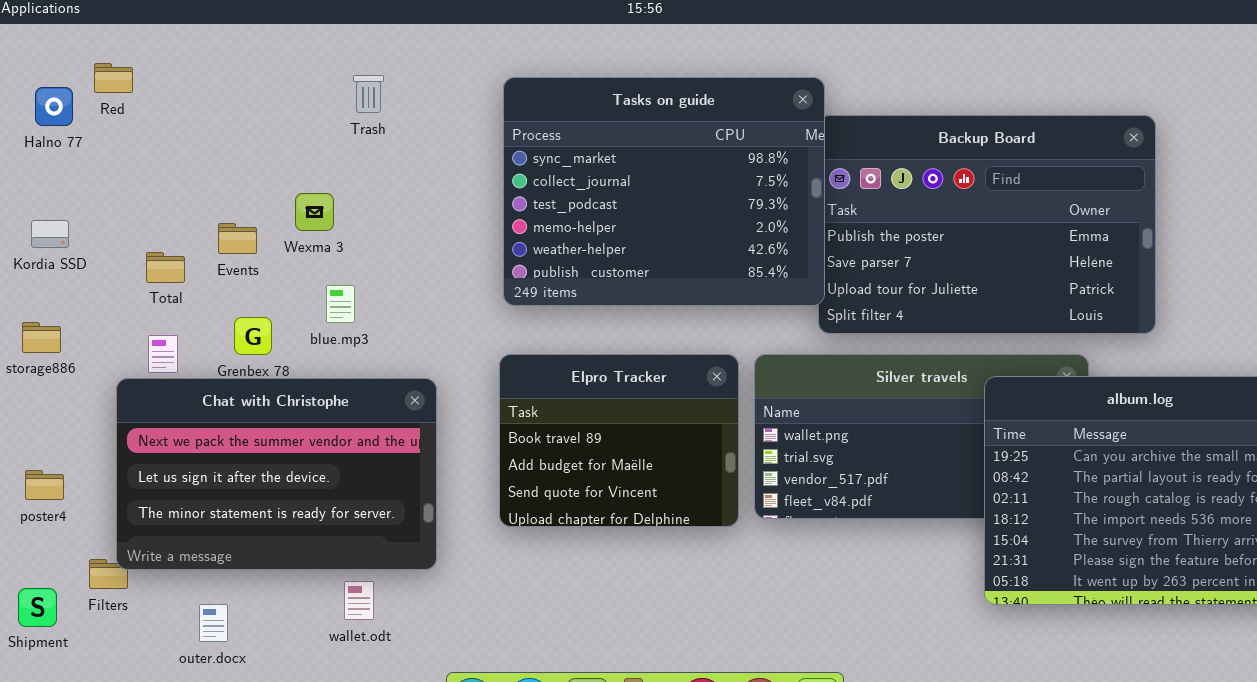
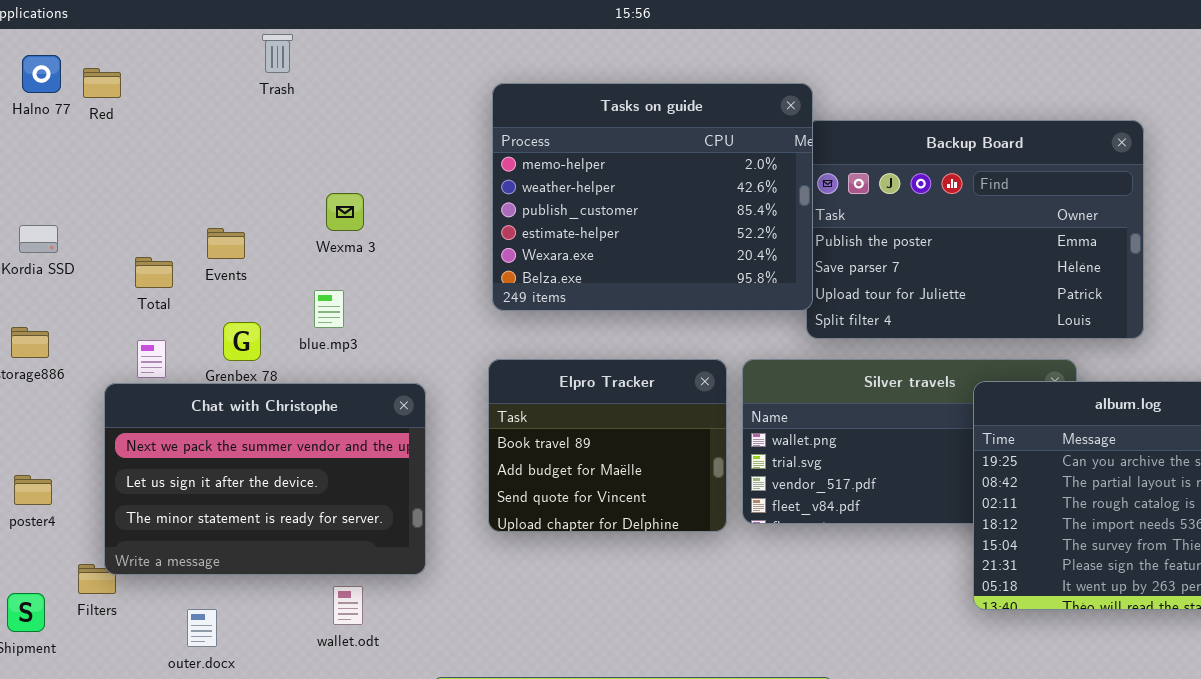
Trash: [353,75,384,113] -> [262,34,293,73], moved
Tasks on guide: [503,77,825,306] -> [492,83,813,311], scrolled down 3 rows
Halno 77: [35,87,73,126] -> [22,55,61,93], moved
Wexma 3: [295,193,334,231] -> [326,193,364,231], moved

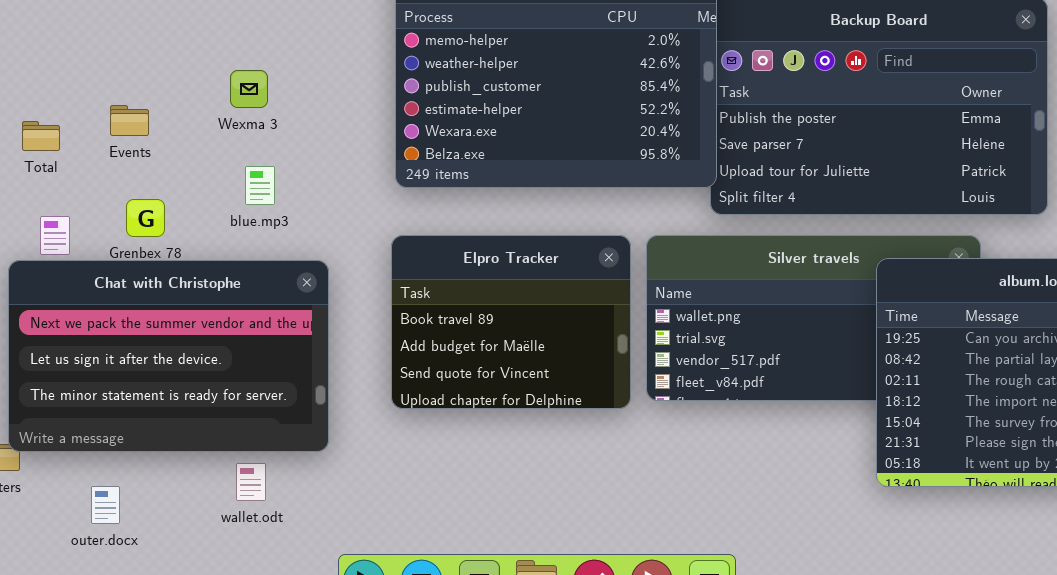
Total: [135,257,173,288] -> [22,121,60,151], moved
blue.mp3: [314,290,344,328] -> [245,166,275,205], moved

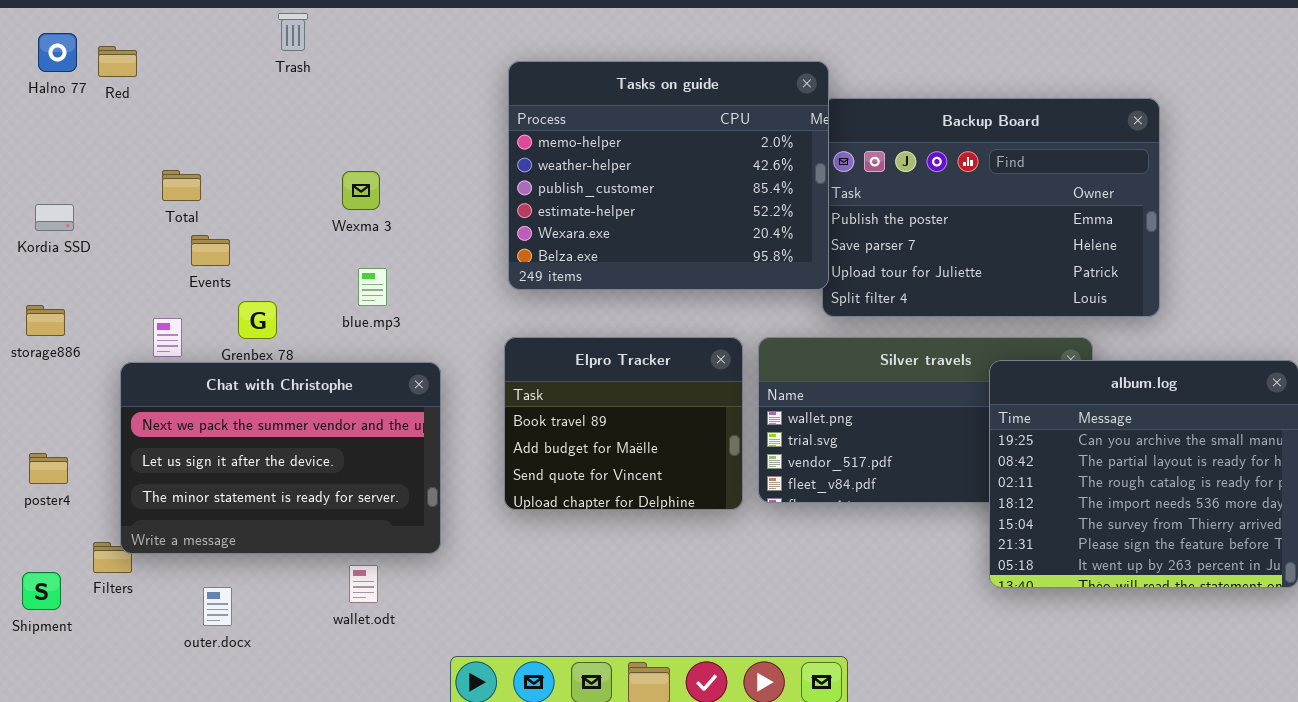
Events: [110,105,149,136] -> [191,235,230,266], moved
Total: [22,121,60,151] -> [162,170,201,201], moved

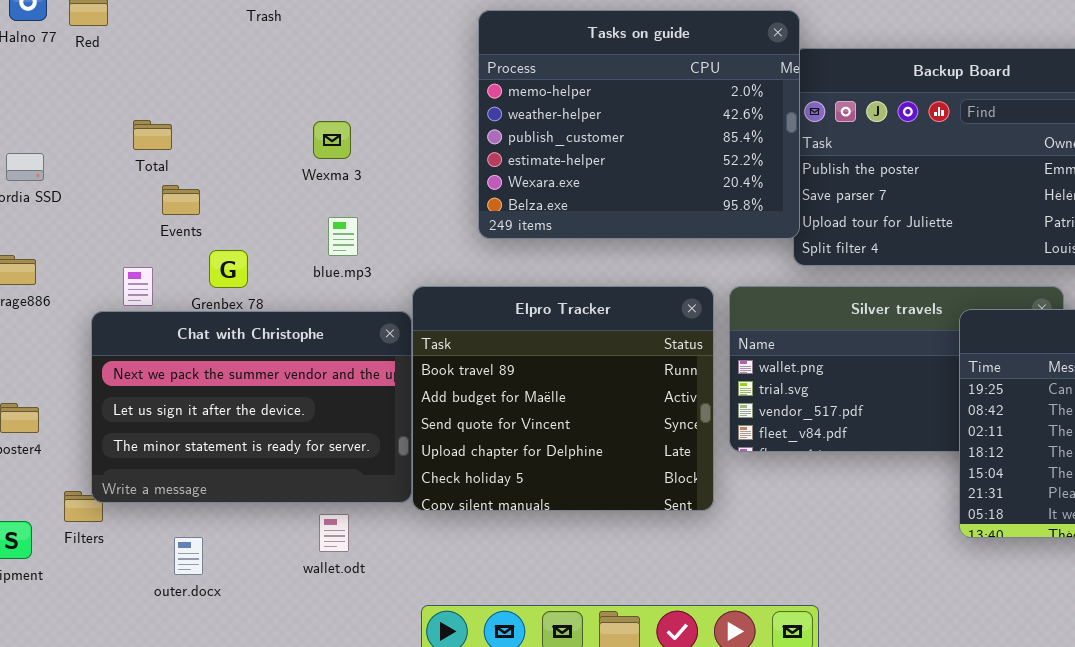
Elpro Tracker: [504,337,743,510] -> [412,286,714,511], resized

